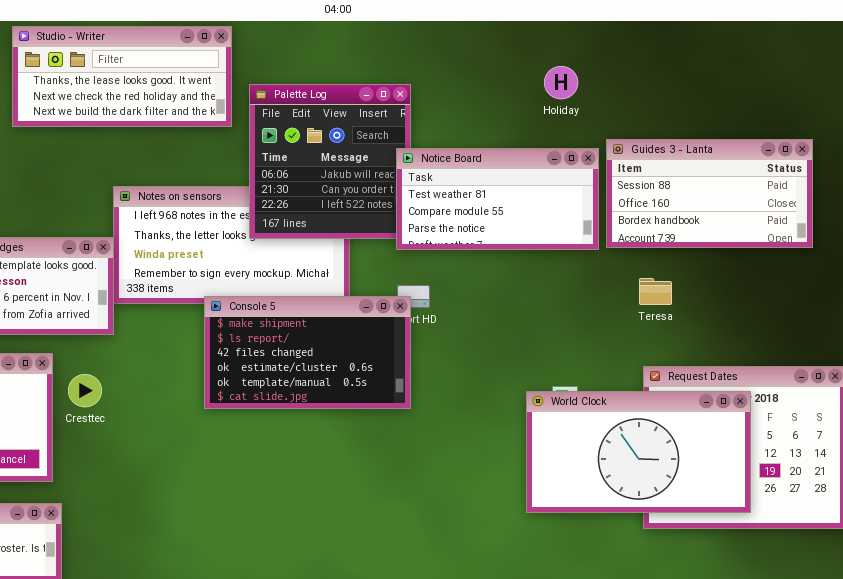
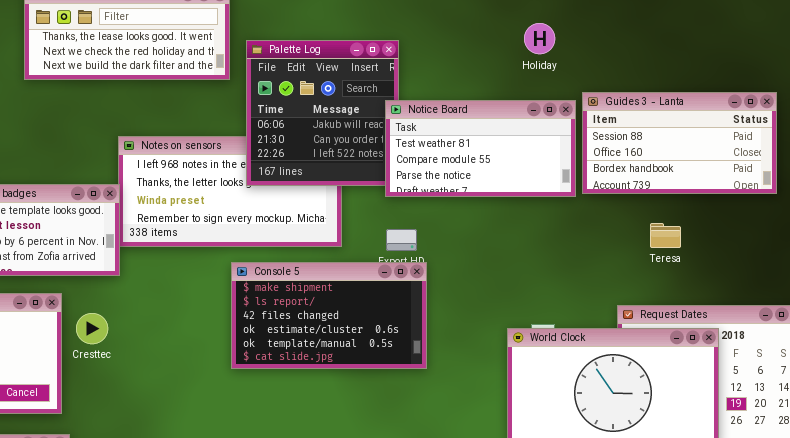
Teresa: [639,278,672,305] -> [650,223,681,248], moved
Console 5: [204,296,411,409] -> [231,262,427,369], moved

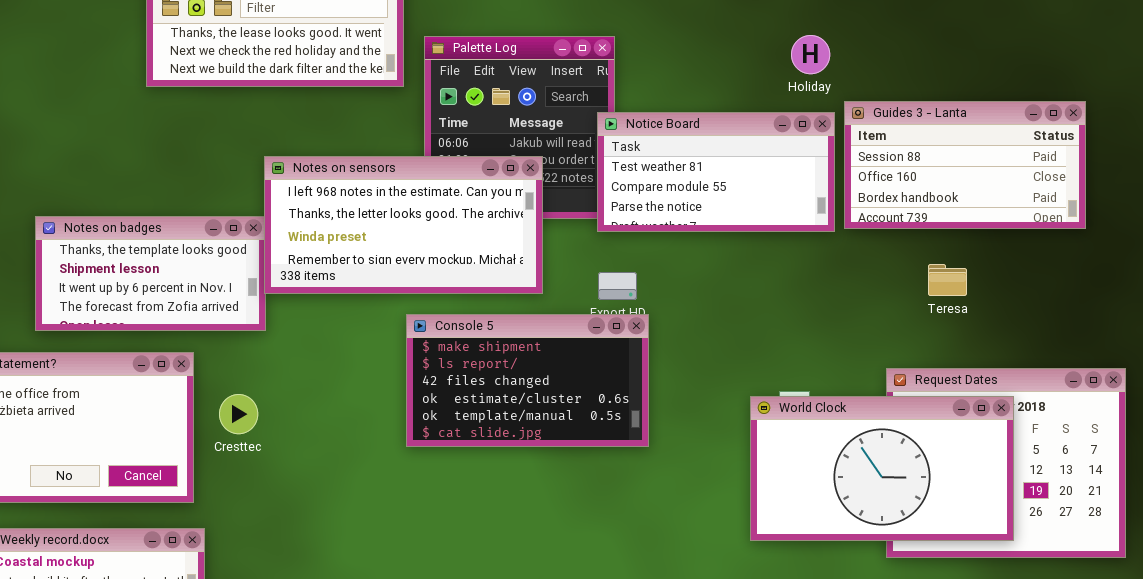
Holiday: [524,23,555,54] -> [791,35,830,74], moved
Notes on sensors: [118,136,342,247] -> [264,156,543,294], raised
Cresttec: [76,313,108,344] -> [219,394,258,434], moved

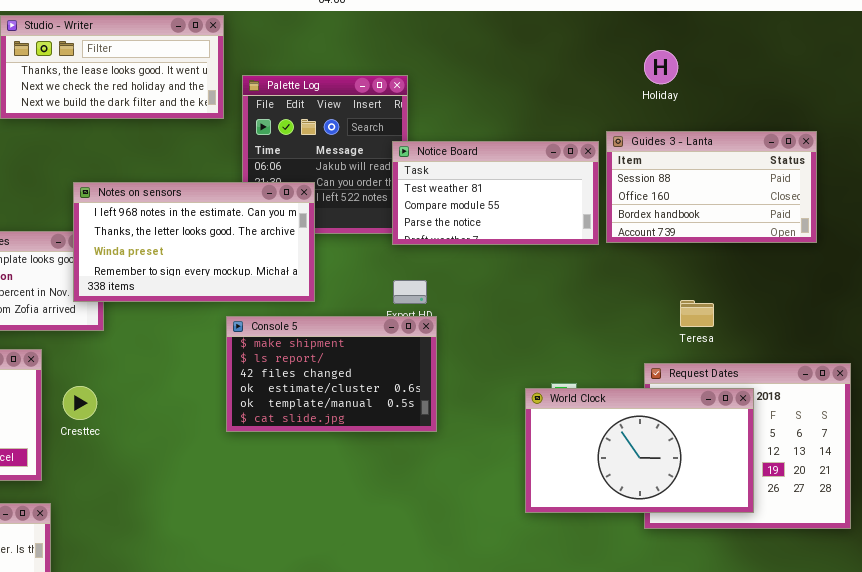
Holiday: [791,35,830,74] -> [644,50,678,84], moved
Notes on sensors: [264,156,543,294] -> [73,182,315,302], moved
Teresa: [928,264,967,296] -> [680,300,714,327], moved

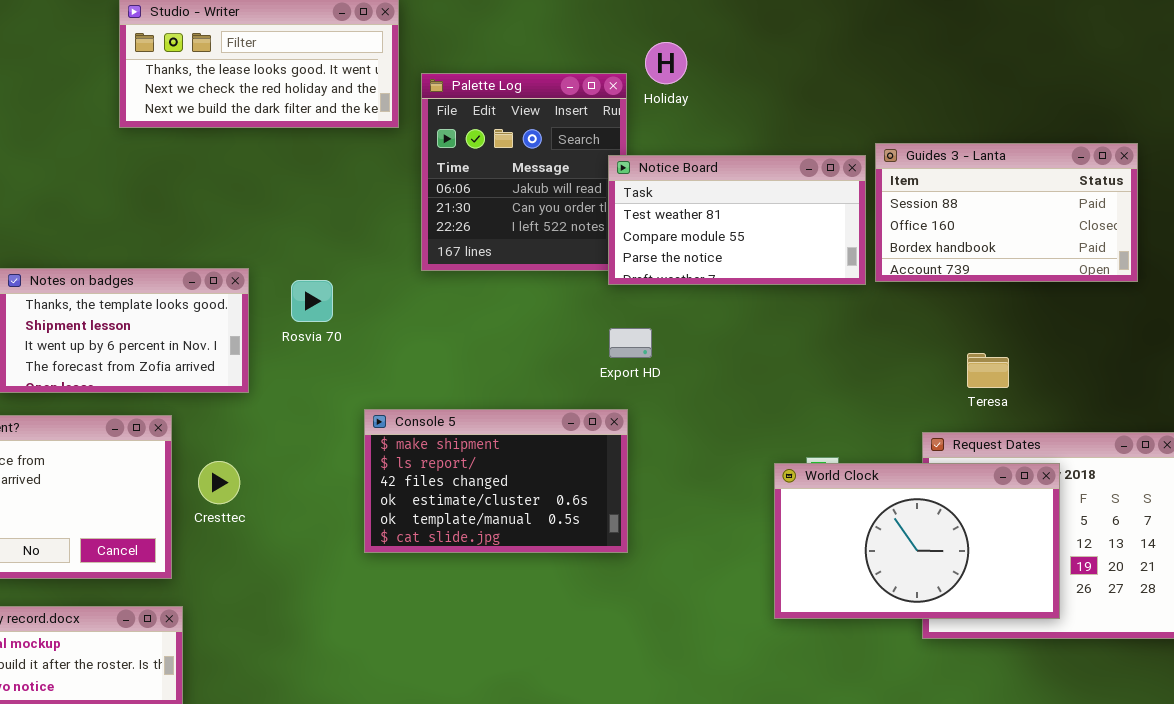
Holiday: [644,50,678,84] -> [645,42,687,84], moved
Notes on sensors: [73,182,315,302] -> none, closed
Console 5: [226,316,437,432] -> [364,409,628,553], moved

